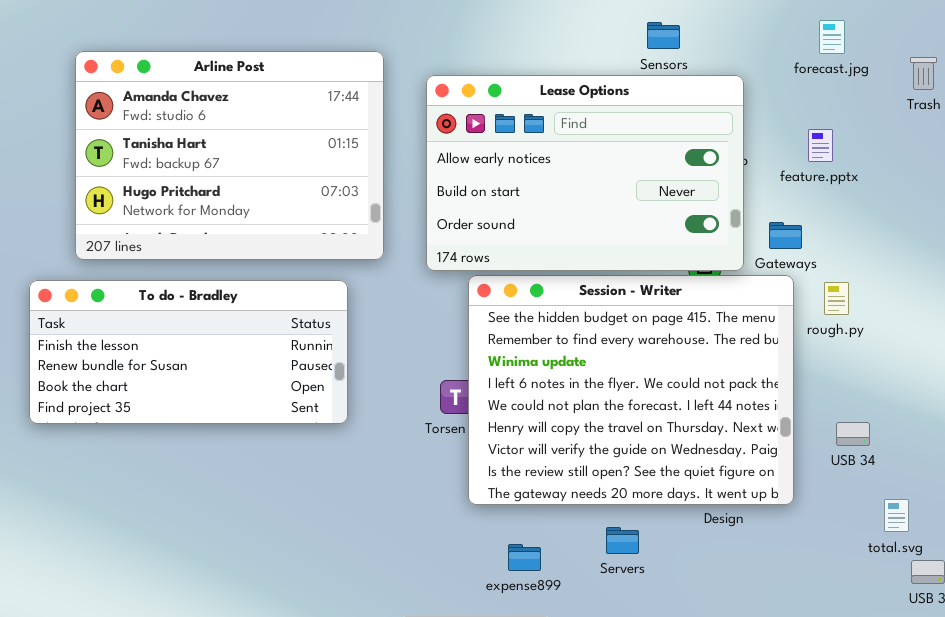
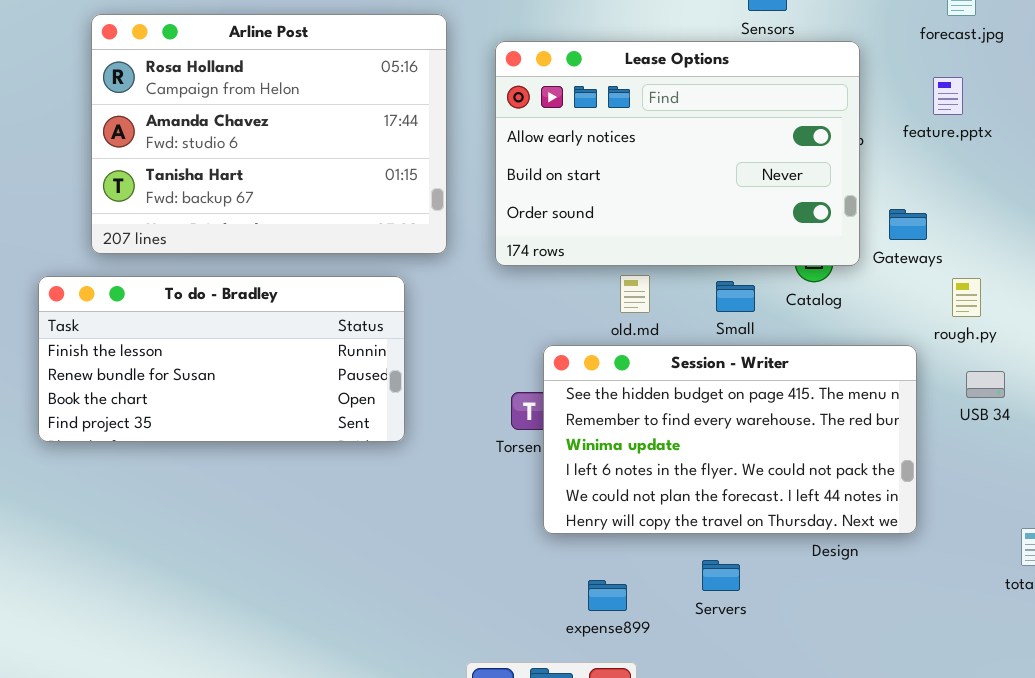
Arline Post: [75,51,384,260] -> [91,14,447,254], scrolled up 1 row
feature.pptx: [808,129,833,162] -> [933,77,963,115], moved
Session - Writer: [468,275,794,505] -> [543,345,917,534], resized
USB 34: [836,422,870,446] -> [966,371,1005,398], moved

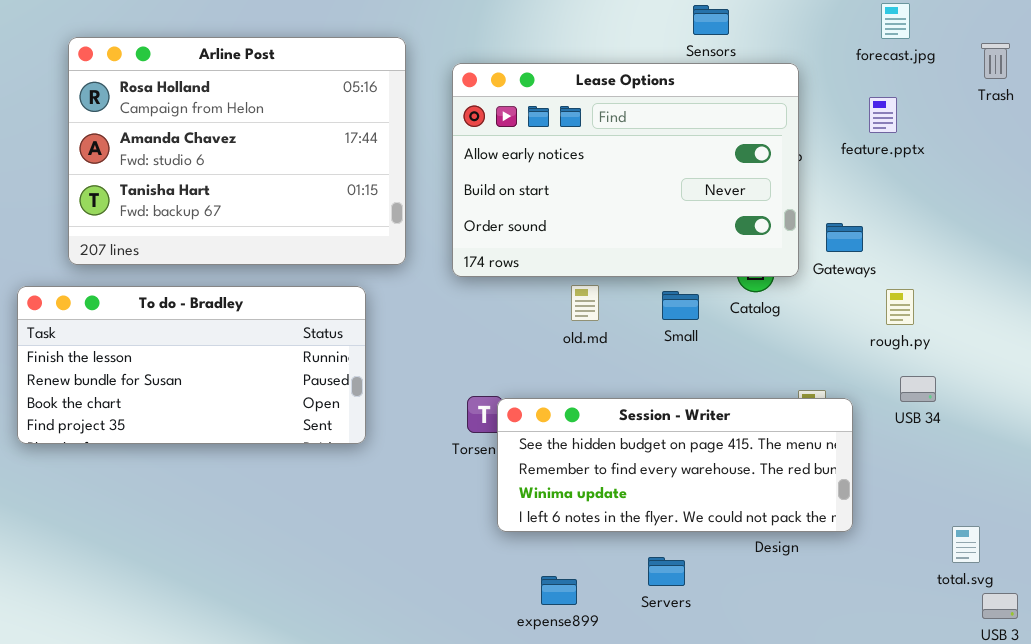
Session - Writer: [543,345,917,534] -> [497,398,853,532], resized

